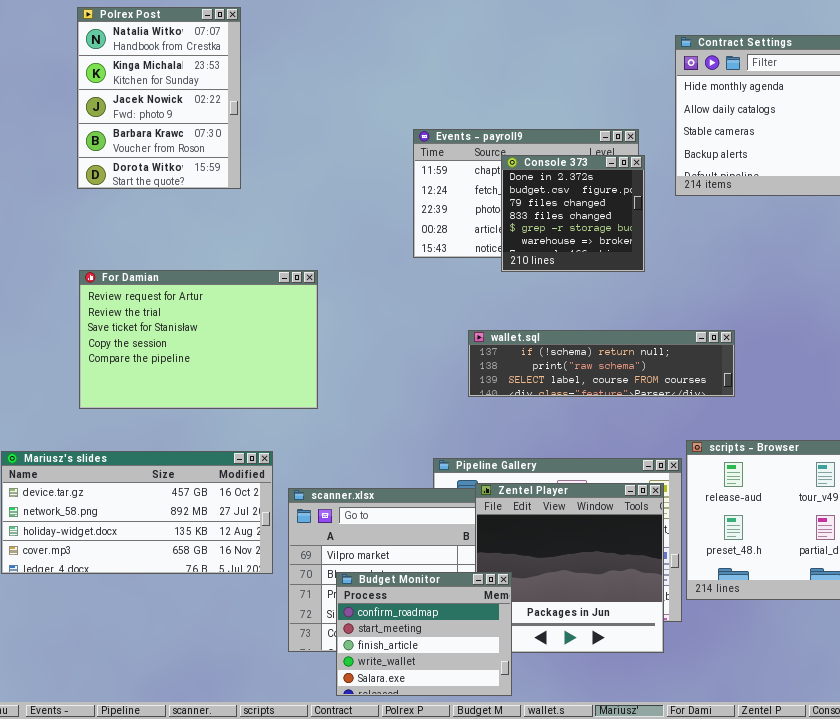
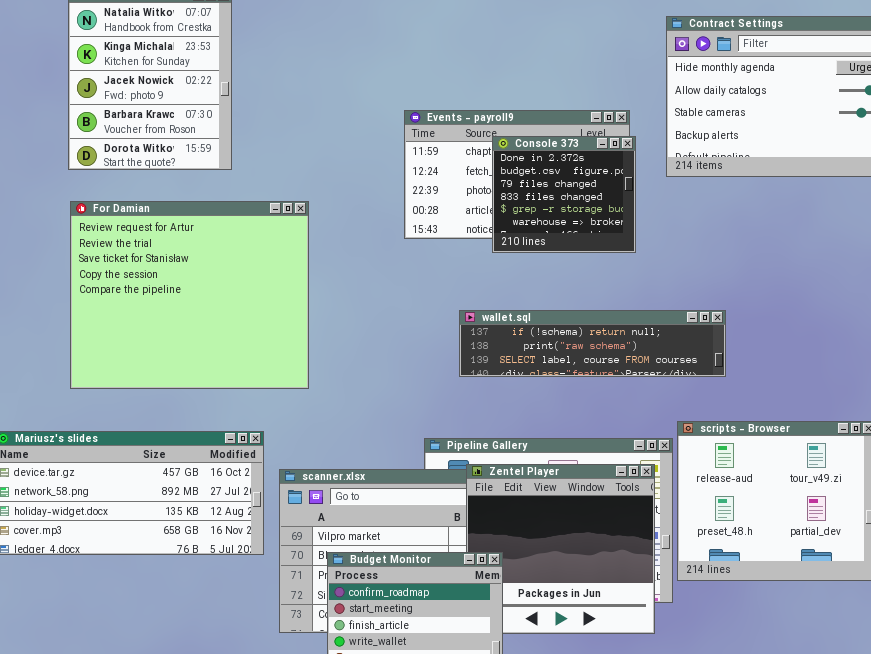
For Damian: [79,270,318,409] -> [70,201,309,389], resized

